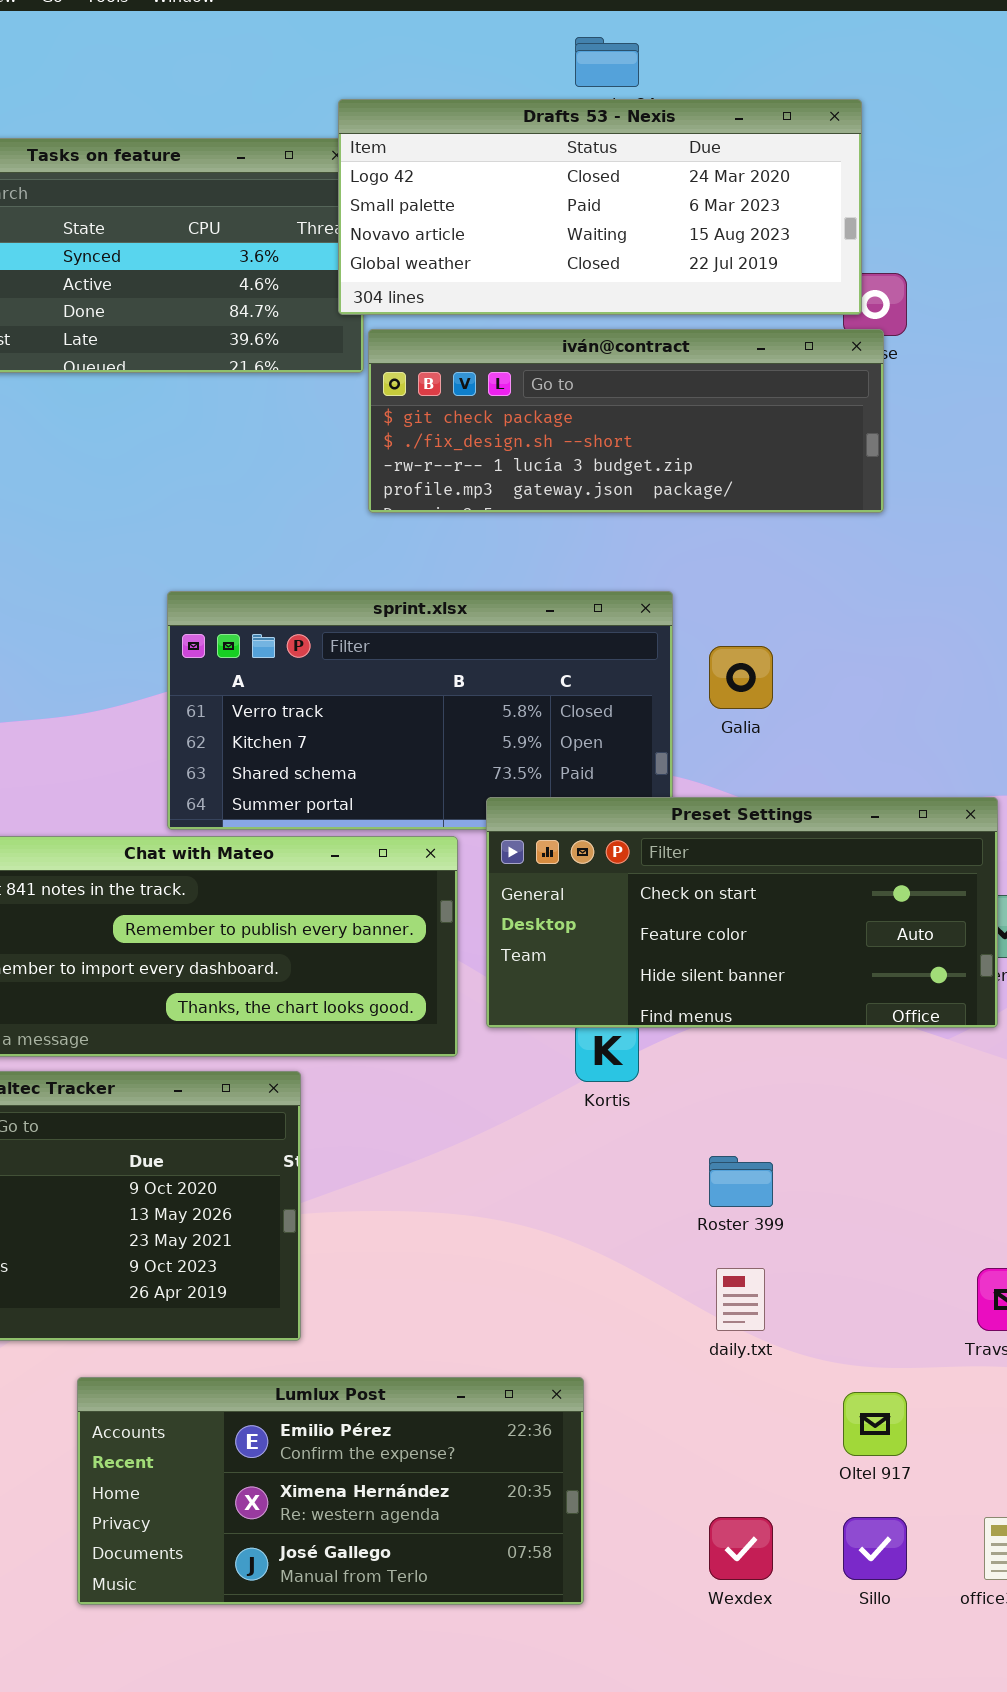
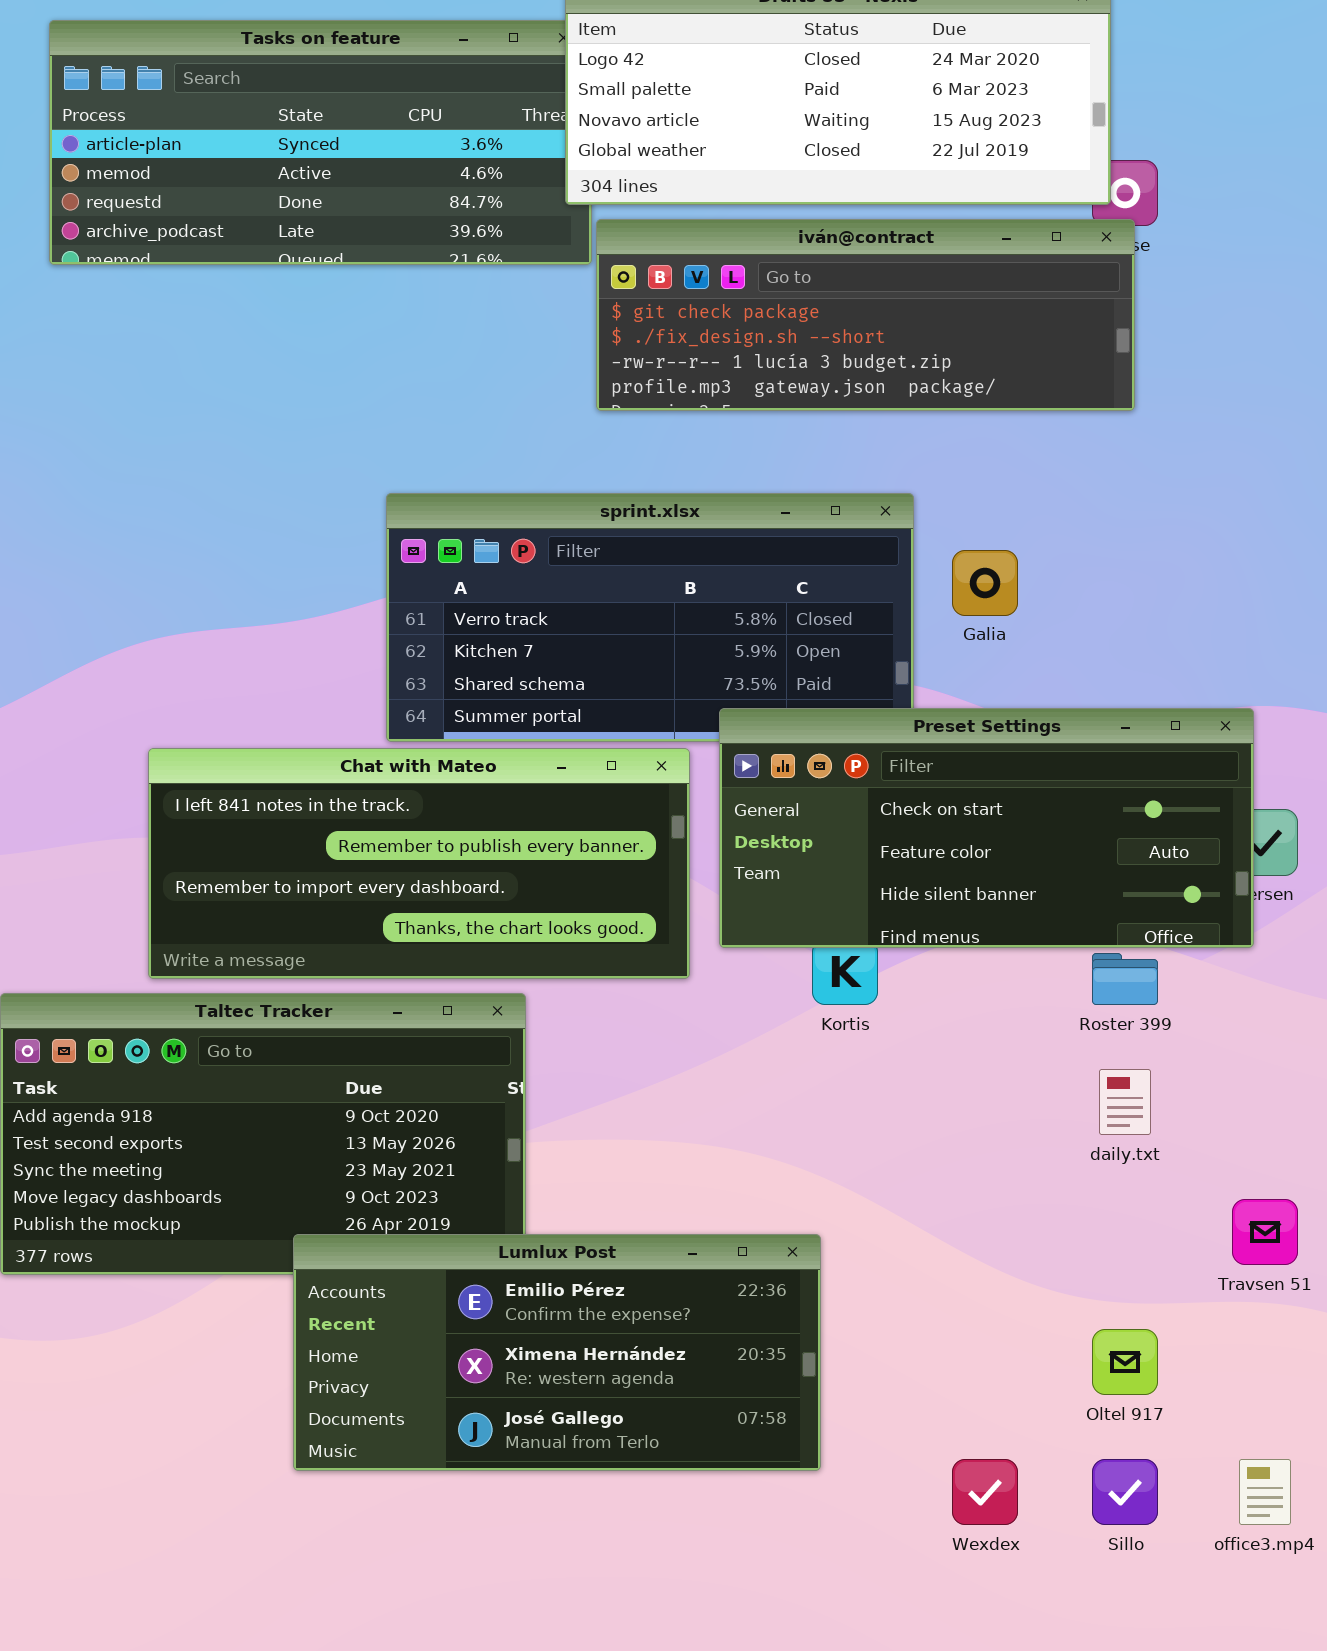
Roster 399: [709,1156,773,1207] -> [1092,953,1158,1005], moved
daily.txt: [716,1268,765,1331] -> [1099,1069,1151,1135], moved
Lumlux Post: [77,1377,584,1605] -> [293,1234,821,1471], moved

